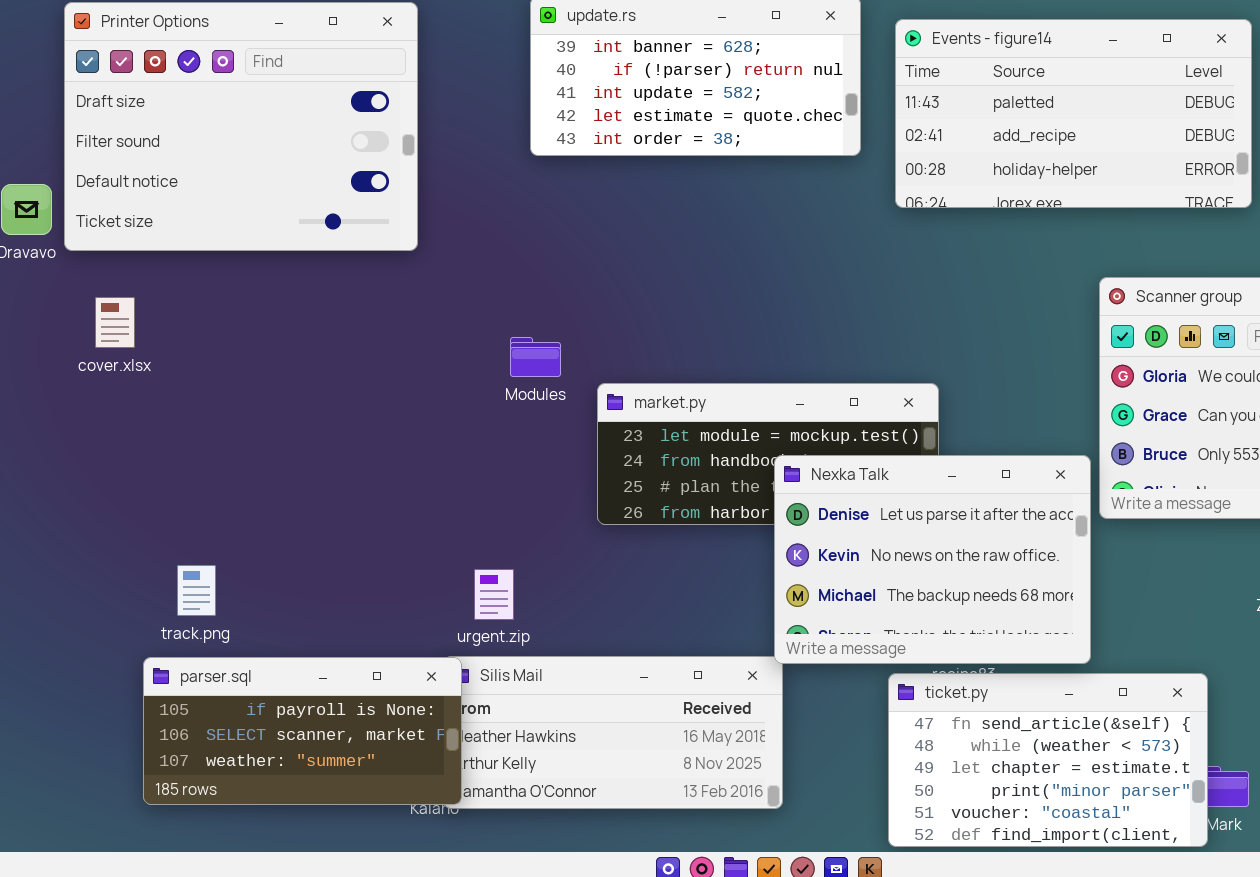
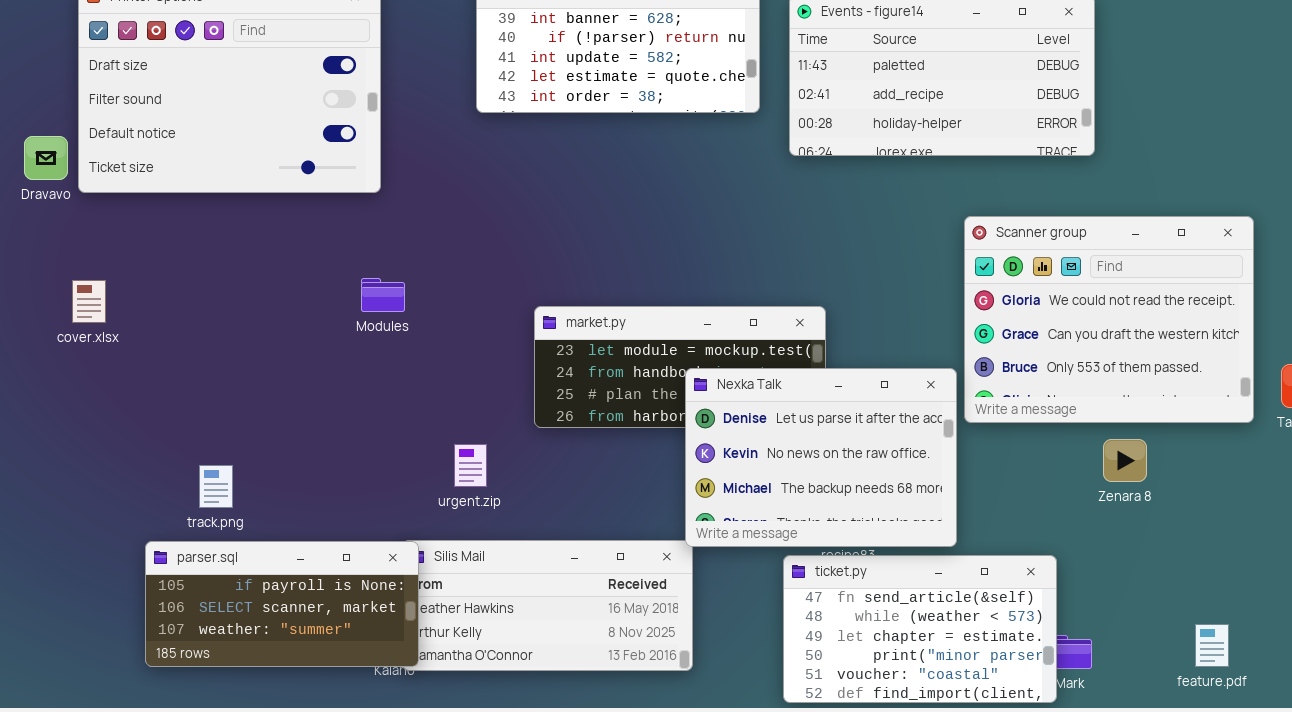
cover.xlsx: [95,297,135,348] -> [72,280,106,323], moved
Modules: [510,337,561,377] -> [361,278,405,312], moved
track.png: [177,565,216,616] -> [199,465,233,508], moved
urgent.zip: [474,569,514,620] -> [454,444,487,487], moved

